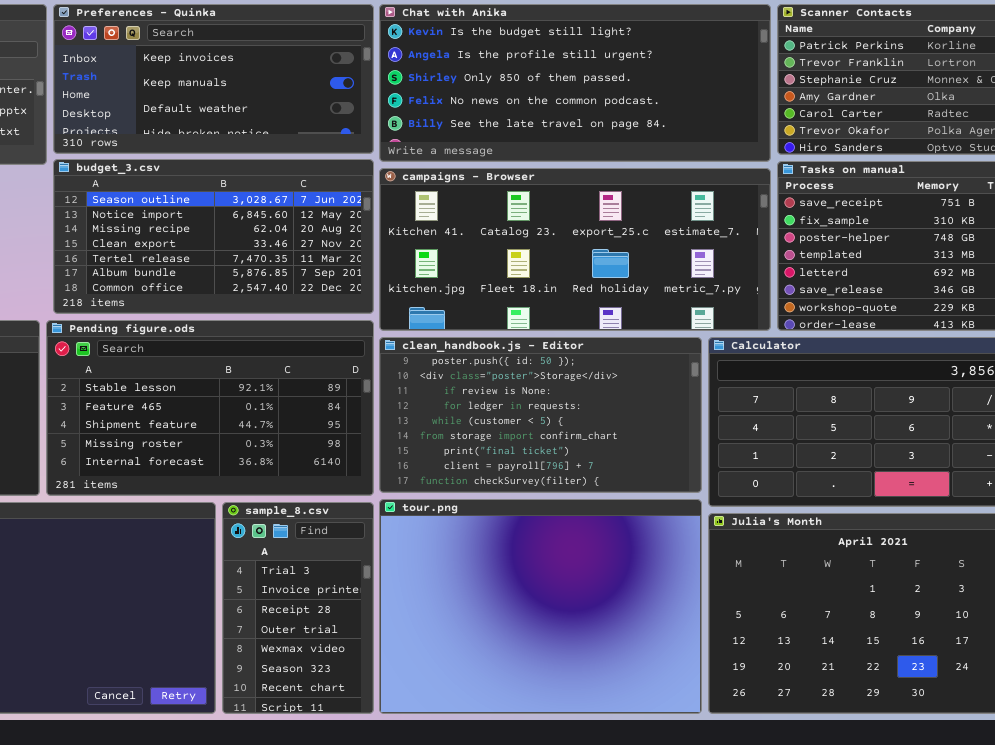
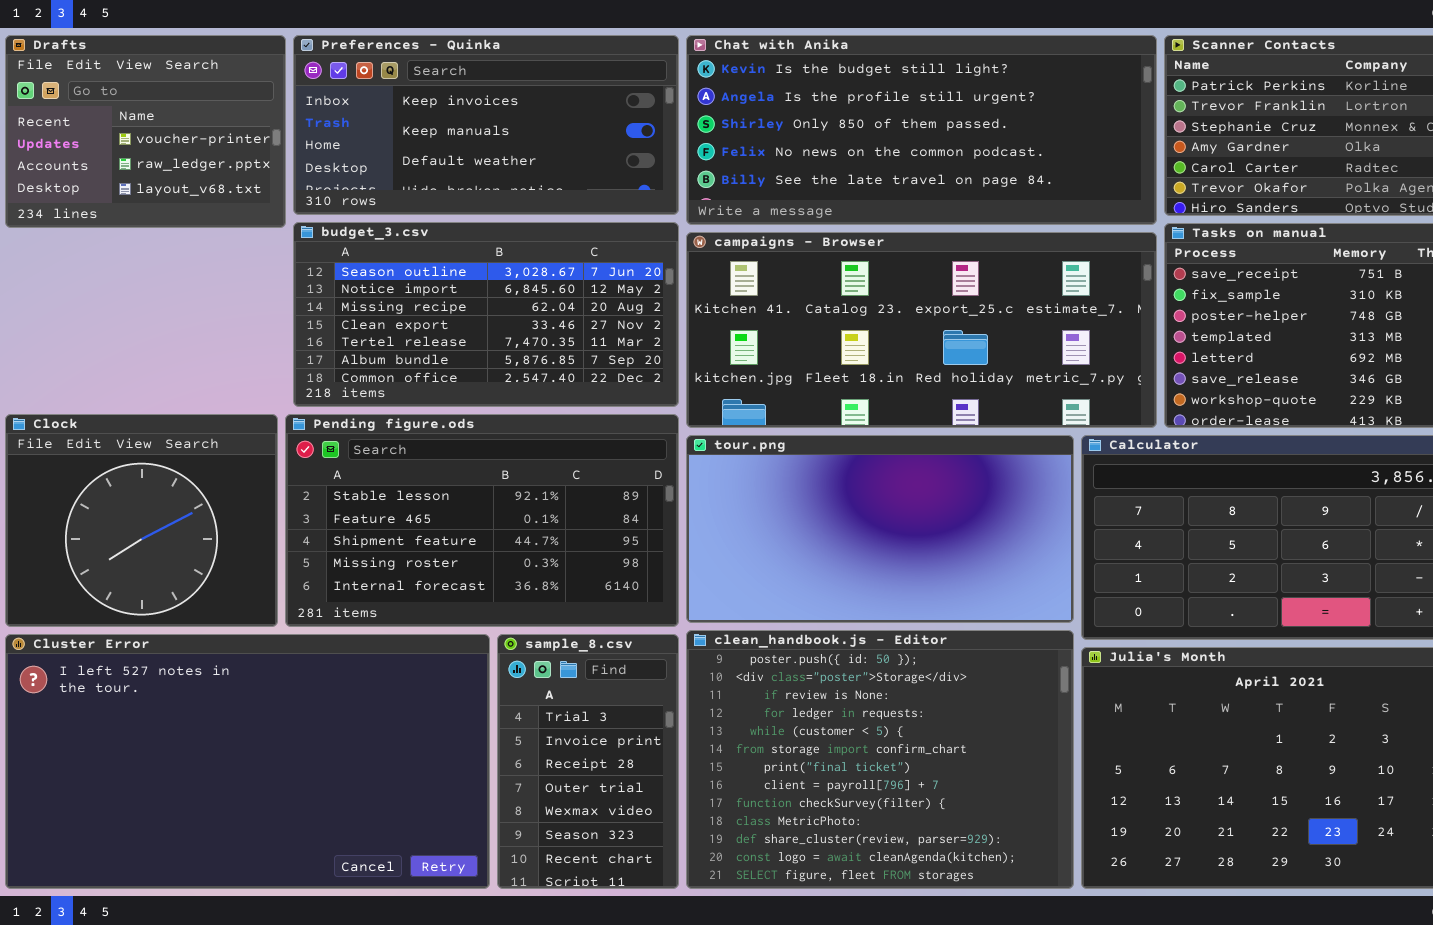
clean_handbook.js - Editor: [379,337,702,493] -> [686,630,1074,889], moved, resized
tour.png: [379,499,702,714] -> [686,435,1074,623], moved, resized

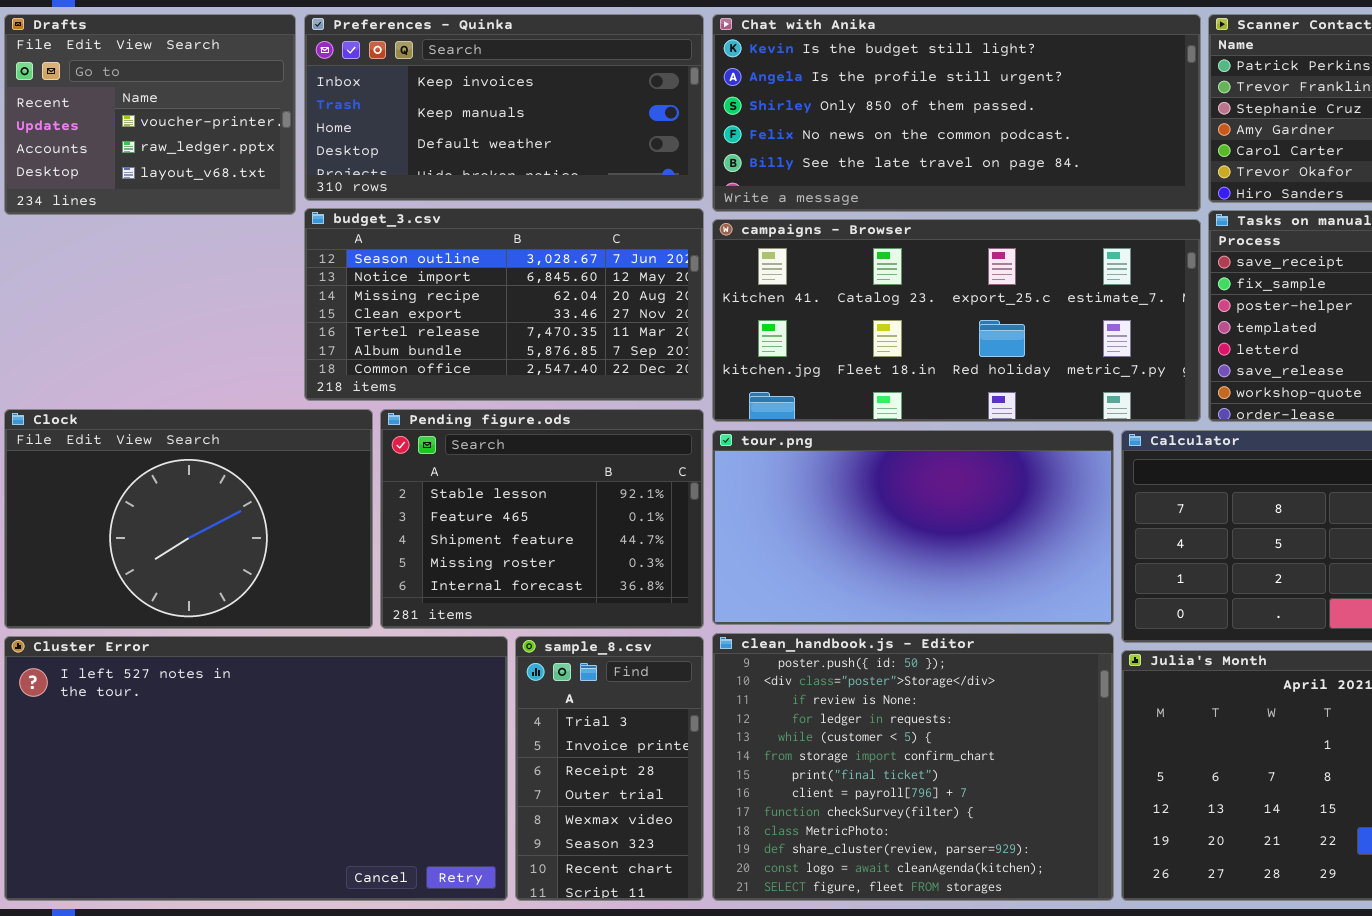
Clock: [5,414,278,627] -> [4,409,373,629], resized
Pending figure.ods: [285,414,679,627] -> [380,409,704,629], resized

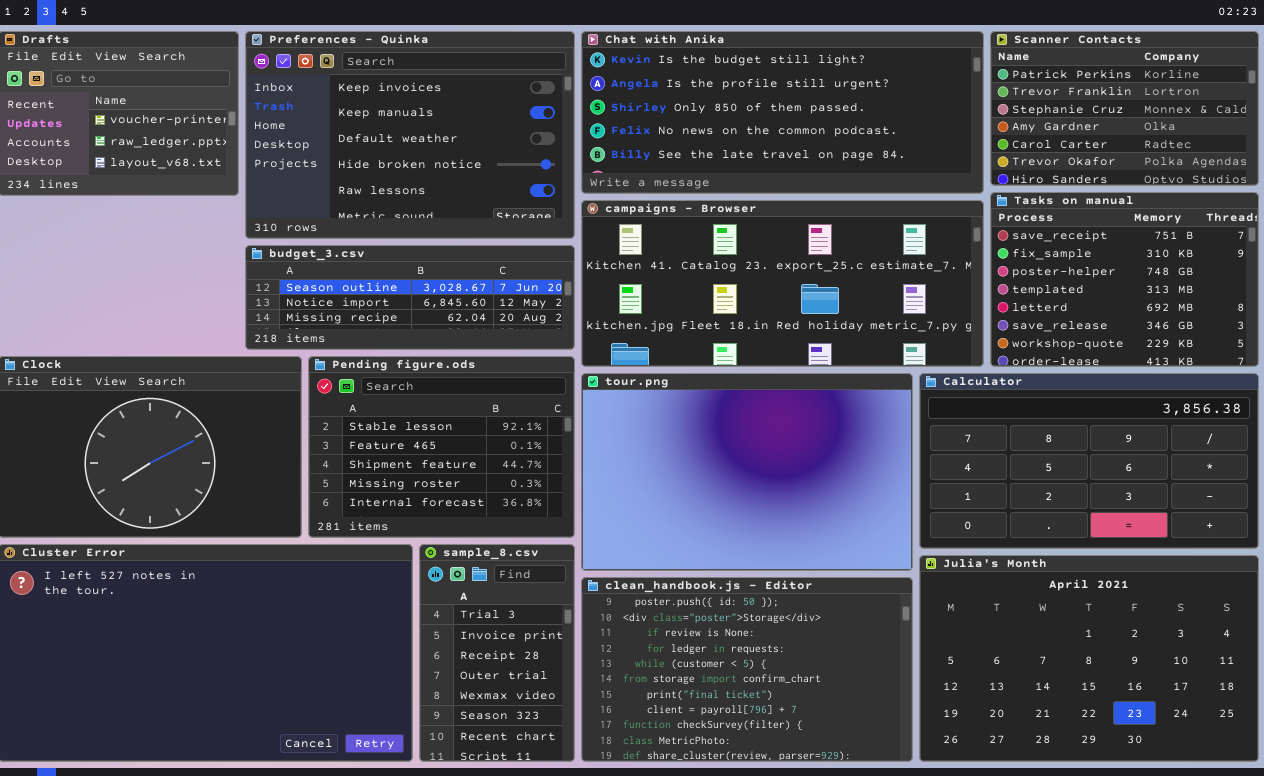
Preferences - Quinka: [304,14,704,201] -> [245,31,575,239], resized
budget_3.csv: [304,208,704,401] -> [245,245,575,350], resized
tour.png: [712,430,1114,625] -> [581,373,913,571], resized
clean_handbook.js - Editor: [712,633,1114,901] -> [581,577,913,762], resized

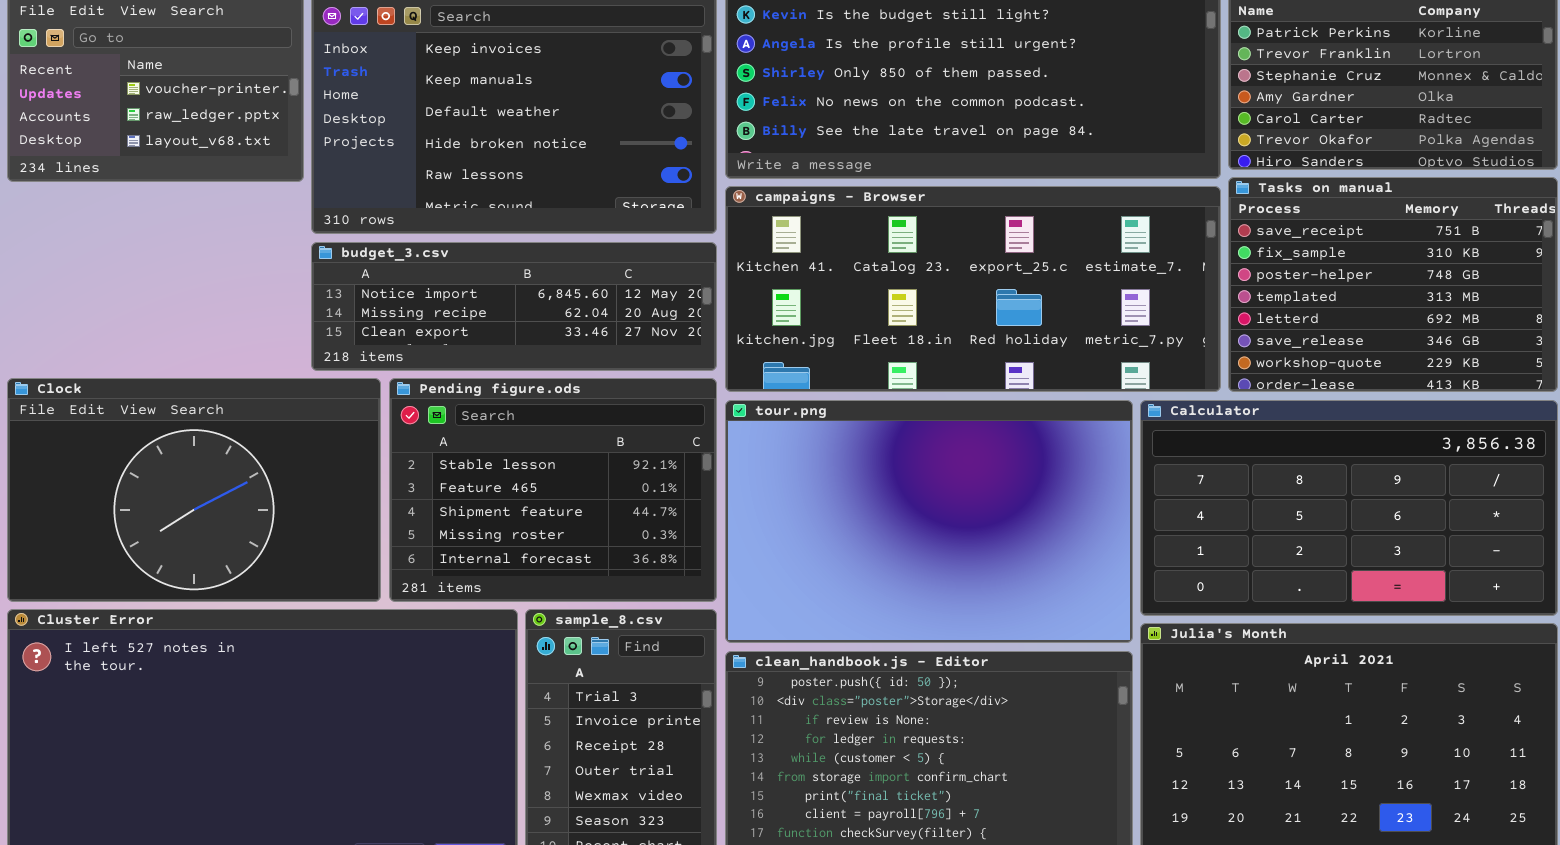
budget_3.csv: [245,245,575,350] -> [311,242,717,371], scrolled down 1 row

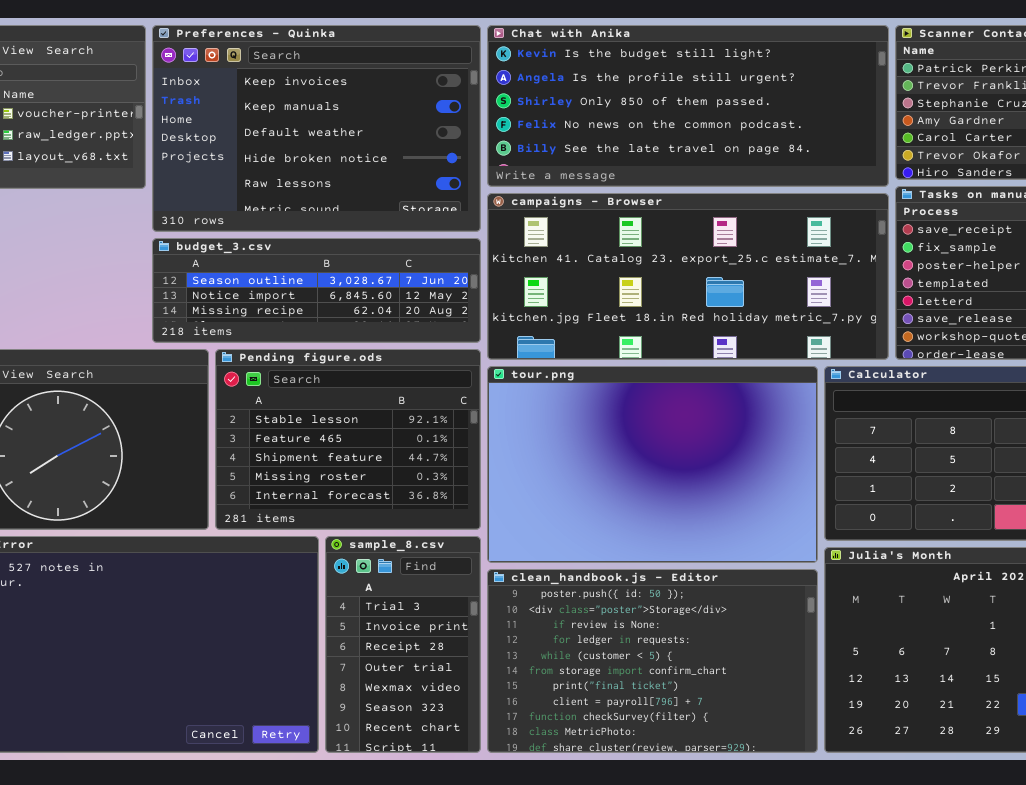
budget_3.csv: [311,242,717,371] -> [152,238,481,343], scrolled up 1 row

